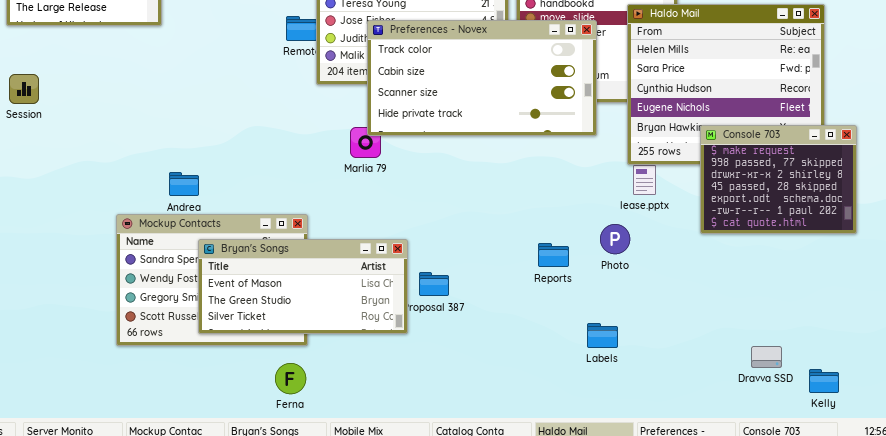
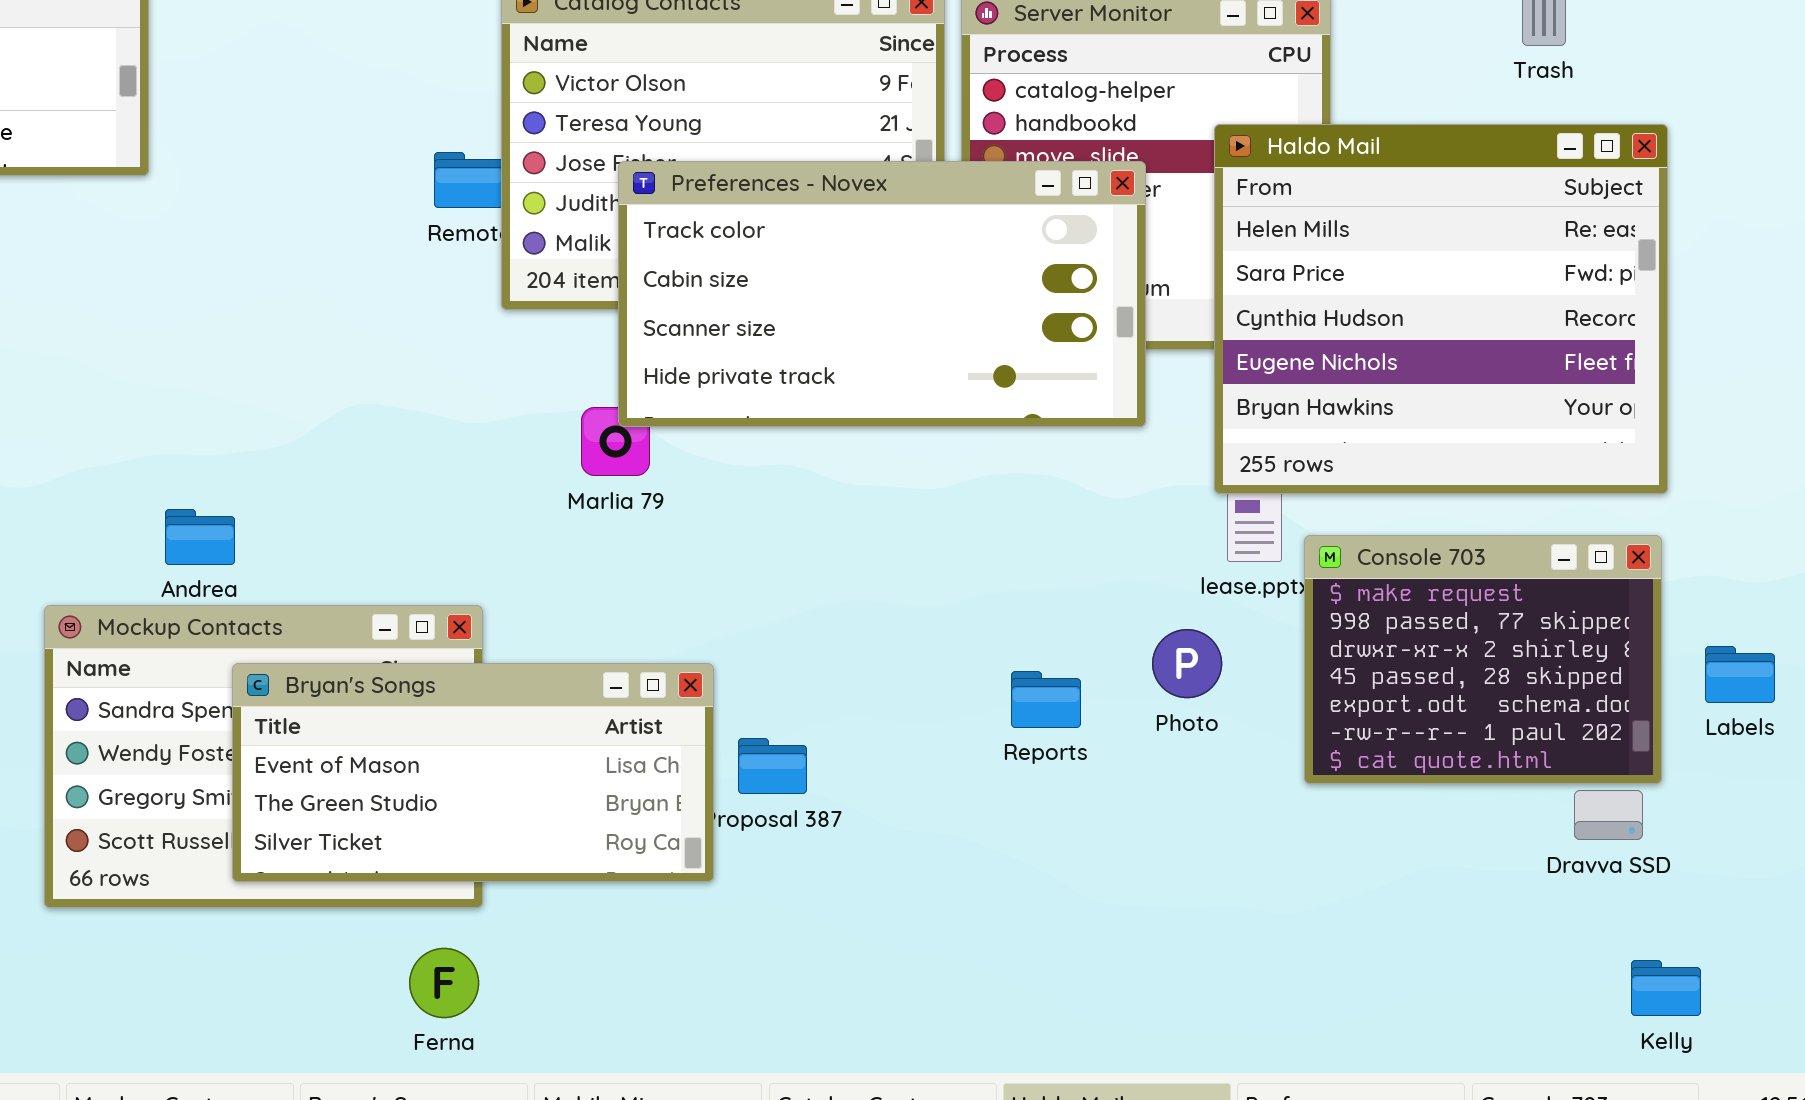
Console 703: [700,125,857,234] -> [1304,535,1662,784], moved
Labels: [587,323,618,348] -> [1705,646,1775,703], moved
Dravva SSD: [751,346,782,368] -> [1574,790,1643,840], moved

